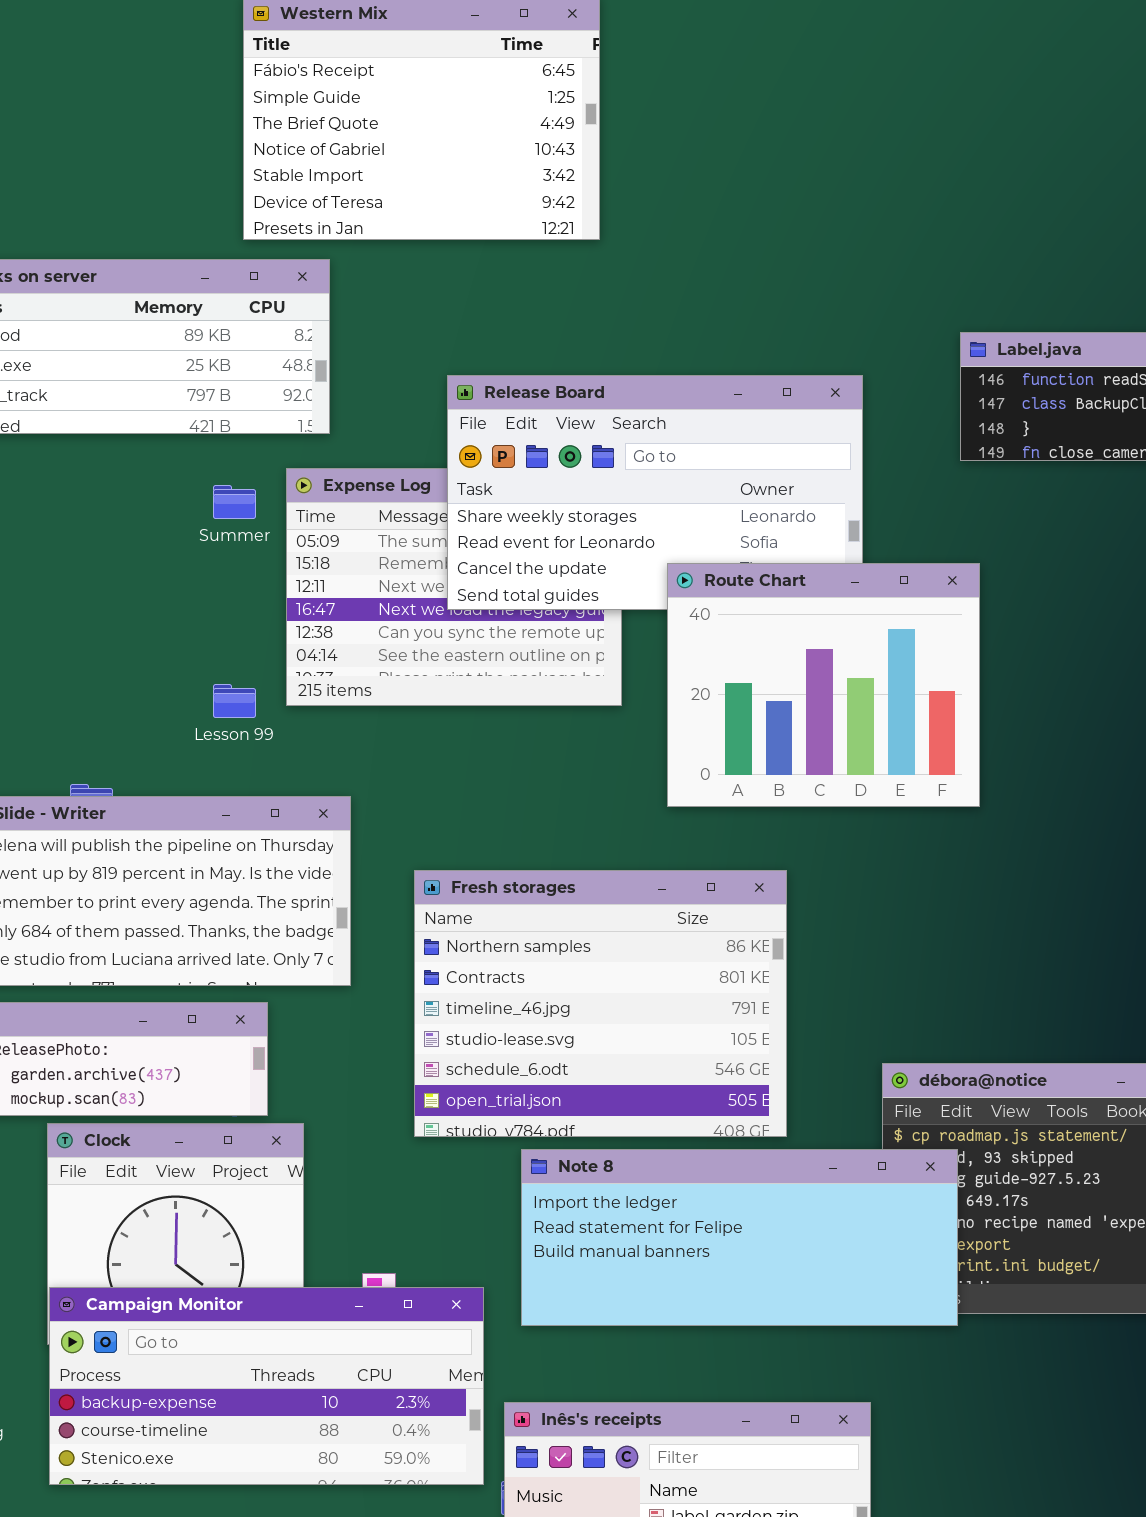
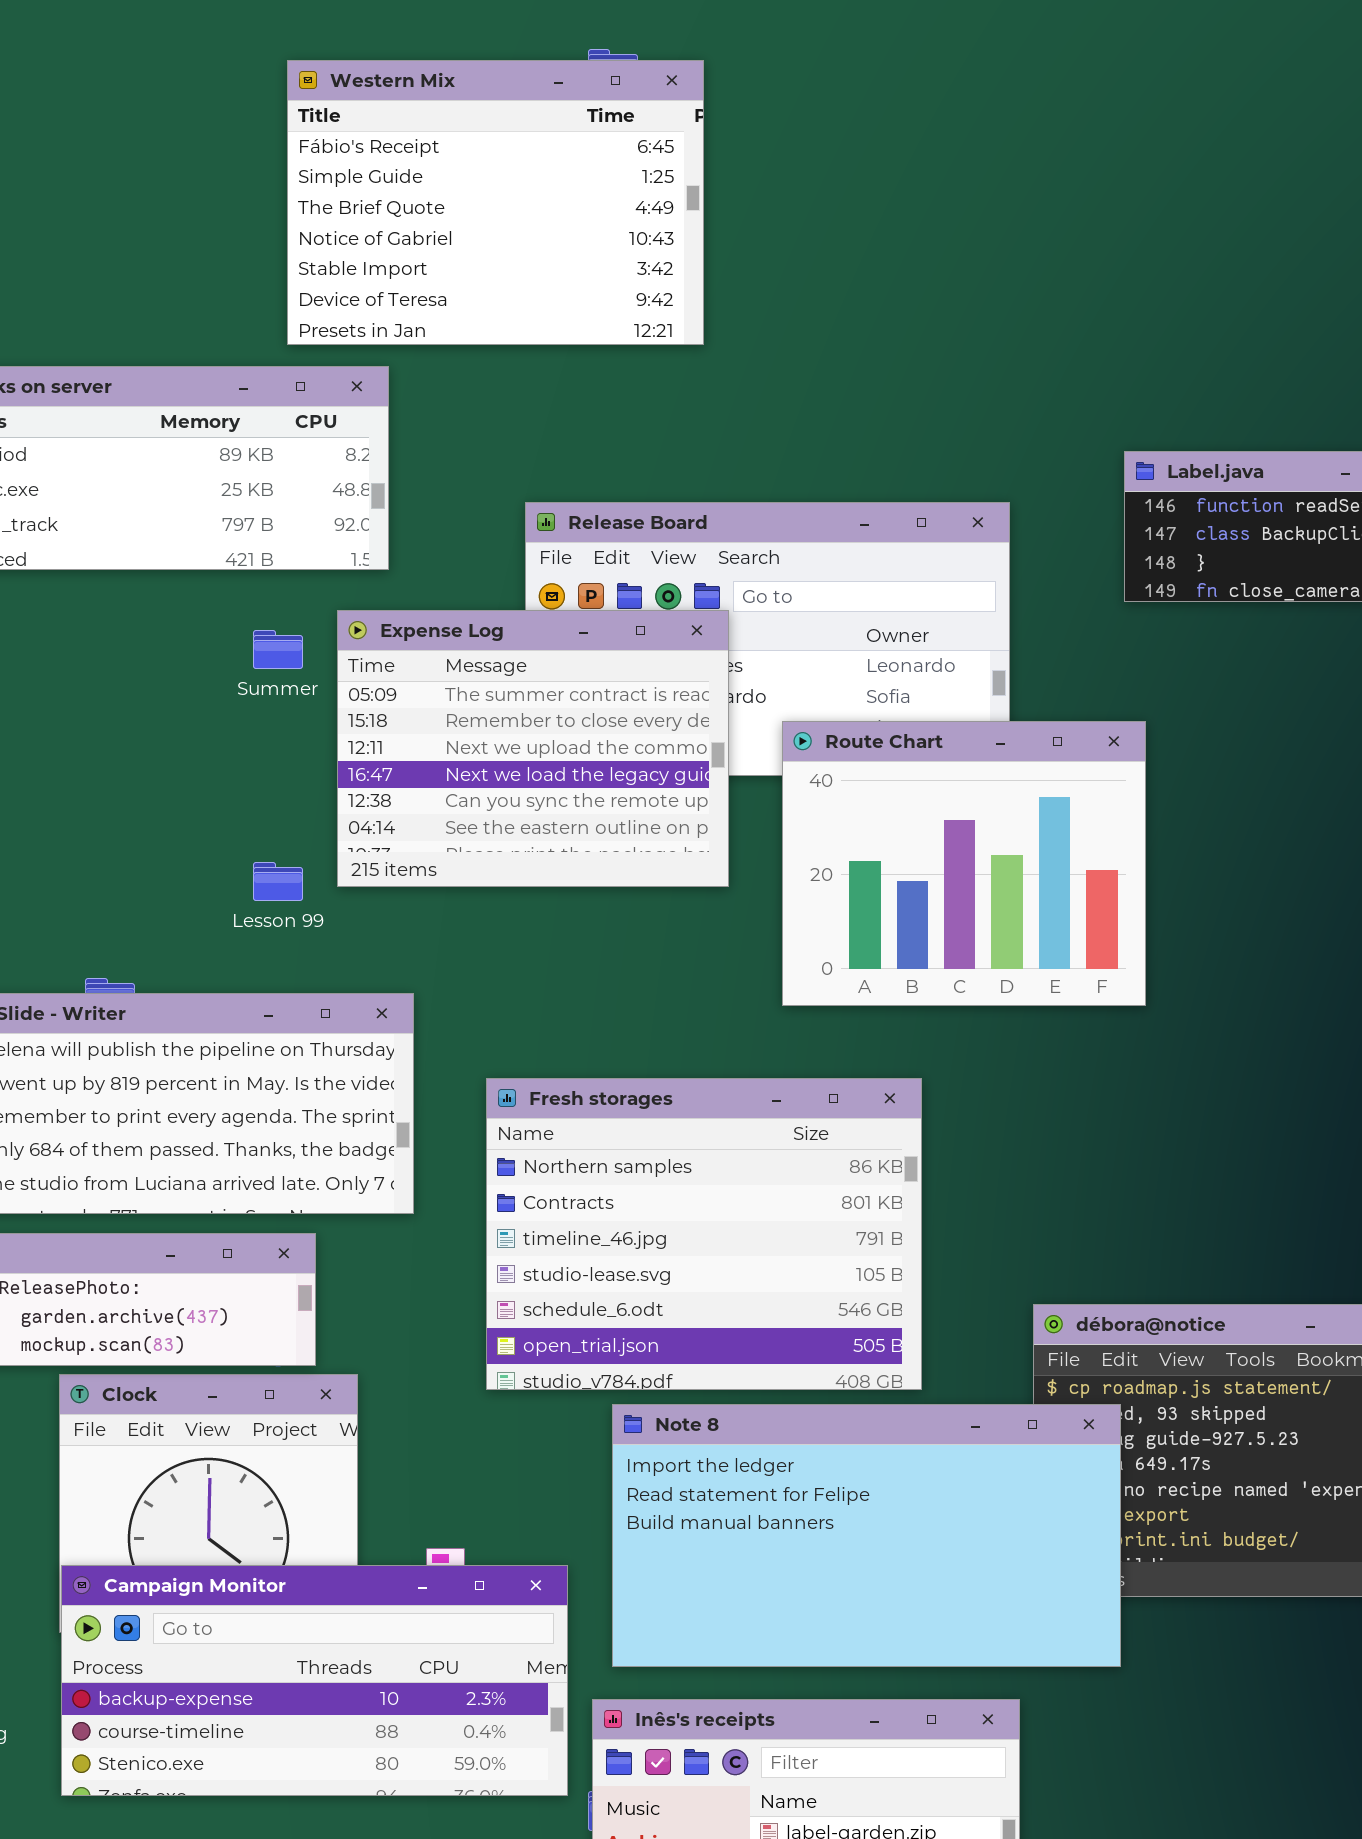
Expense Log: [286,468,622,706] -> [337,610,729,887], raised
Note 8: [521,1149,958,1326] -> [612,1404,1121,1667], resized

